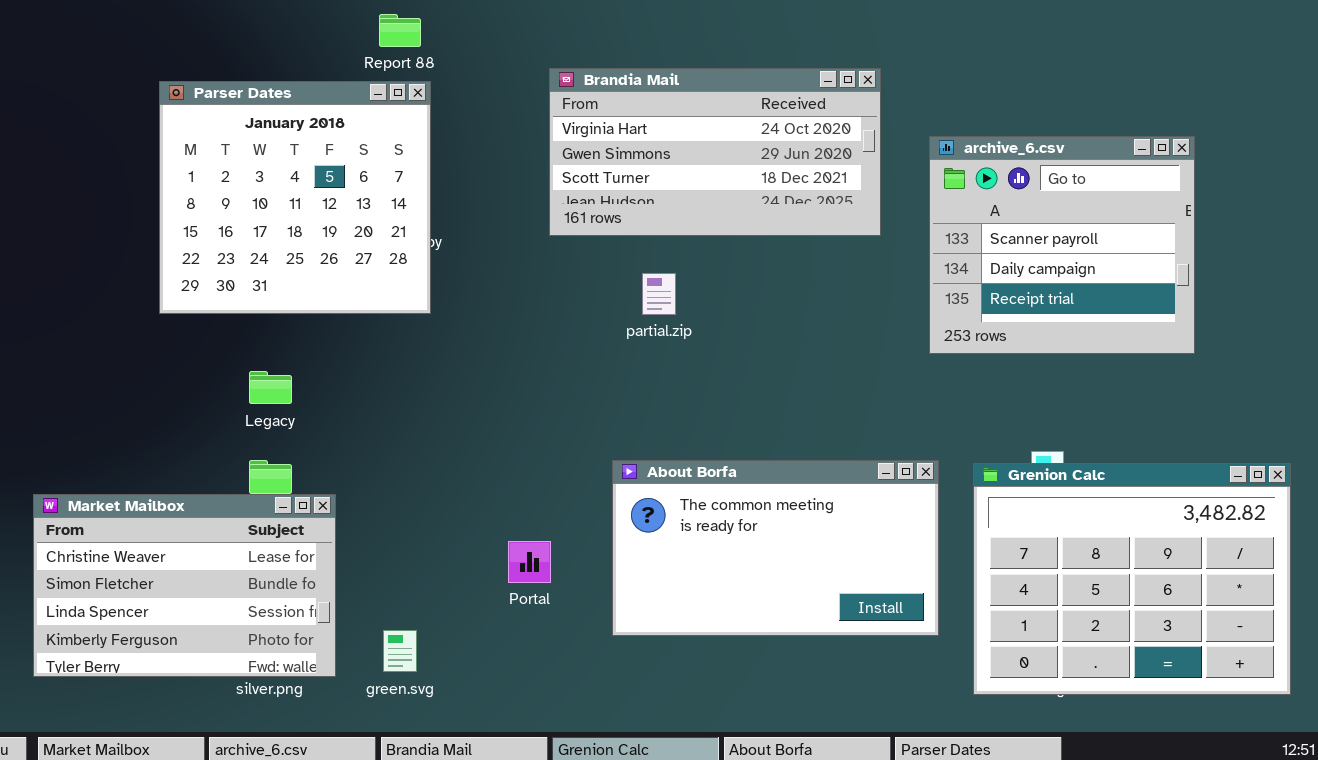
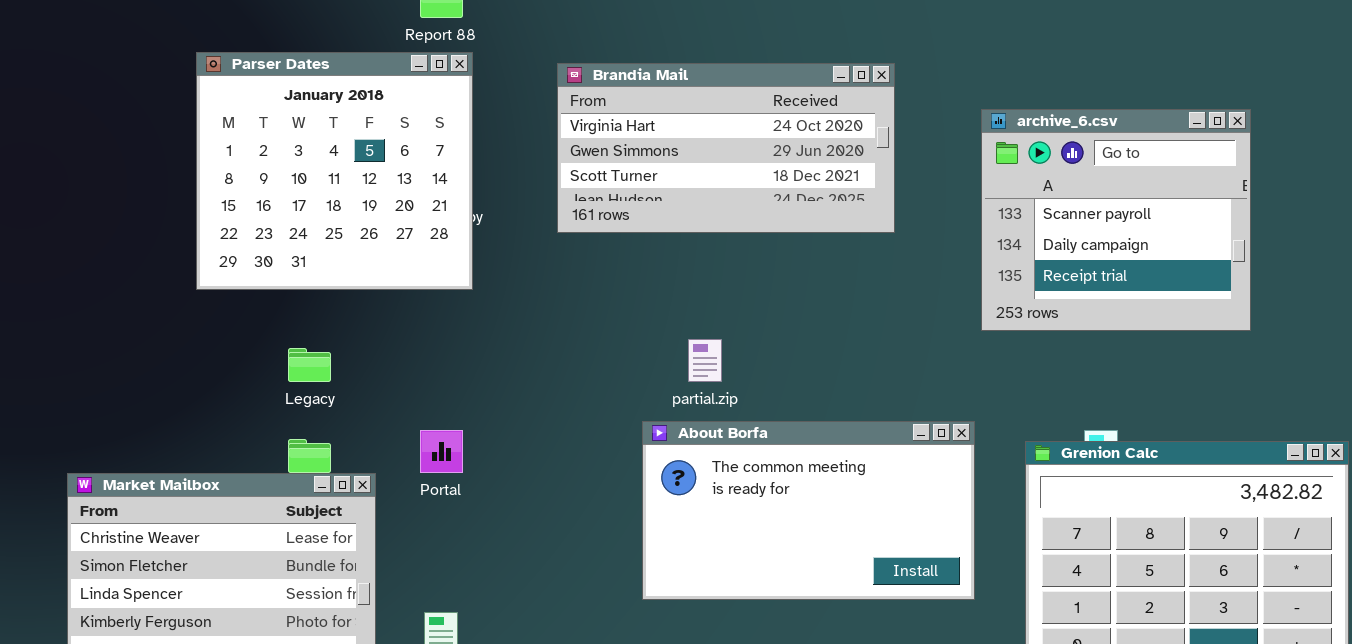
Brandia Mail: [549,68,881,236] -> [557,63,895,233], moved
partial.zip: [642,273,676,315] -> [688,339,722,382], moved
About Borfa: [612,460,939,636] -> [642,421,975,600], moved
Portal: [508,541,551,583] -> [420,430,463,473], moved

